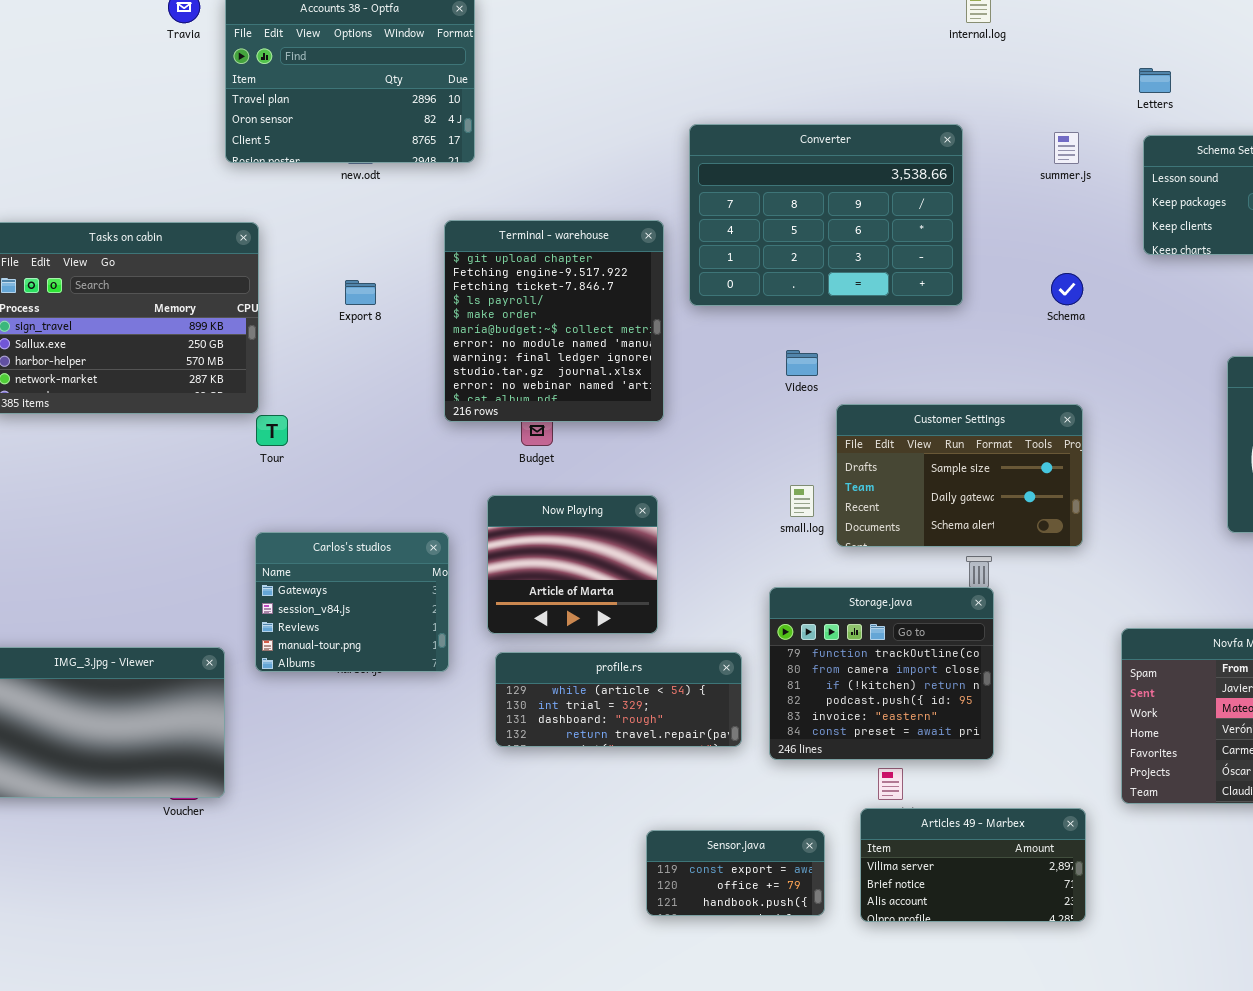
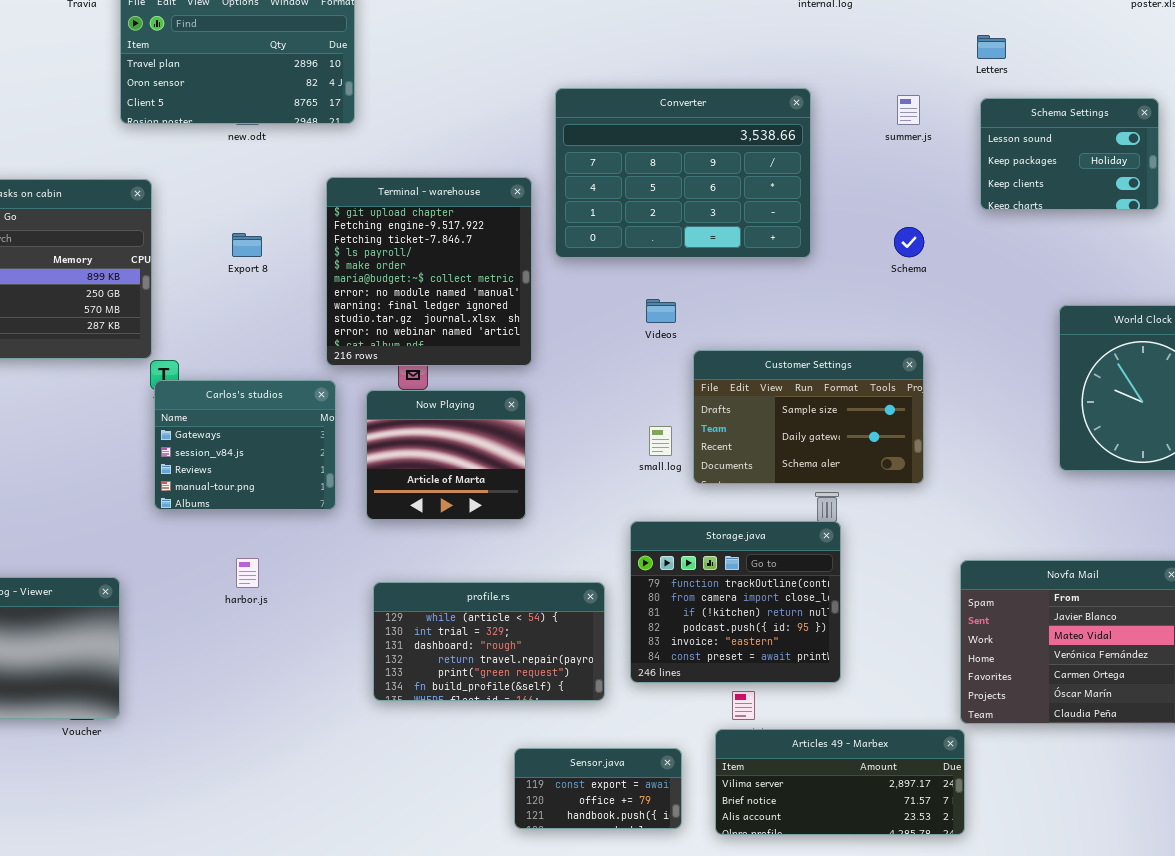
Now Playing: [487,495,658,634] -> [366,390,526,520], moved
Carlos's studios: [255,532,449,672] -> [154,380,336,510], moved
profile.rs: [495,652,742,747] -> [373,582,605,701], resized
Articles 49 - Marbex: [860,808,1086,922] -> [715,729,965,835], resized

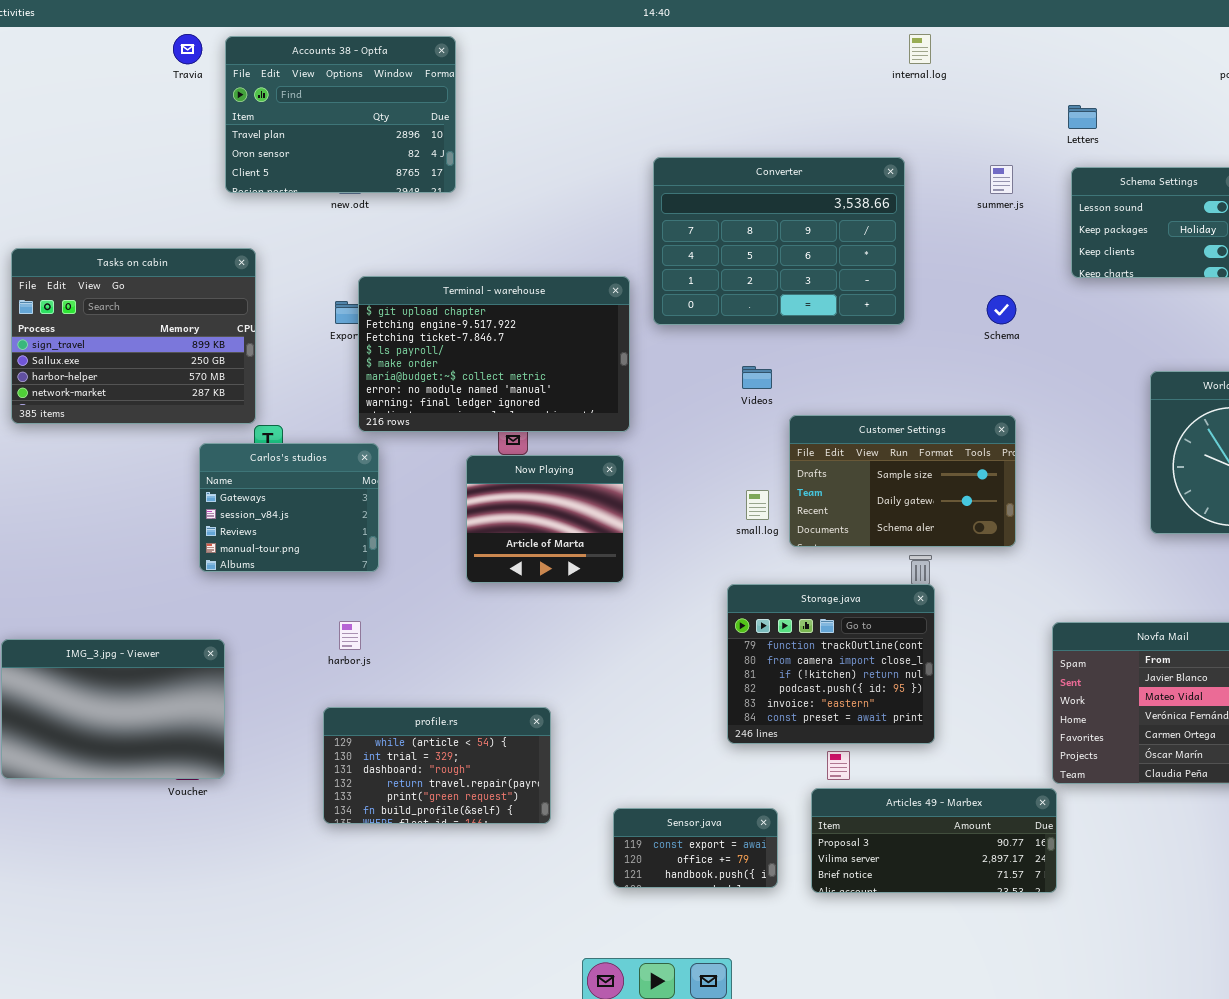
Terminal - warehouse: [326,177,532,366] -> [358,276,630,432], resized
Carlos's studios: [154,380,336,510] -> [199,443,379,572], moved
profile.rs: [373,582,605,701] -> [323,707,551,824], moved
Articles 49 - Marbex: [715,729,965,835] -> [811,788,1057,893], scrolled up 1 row

